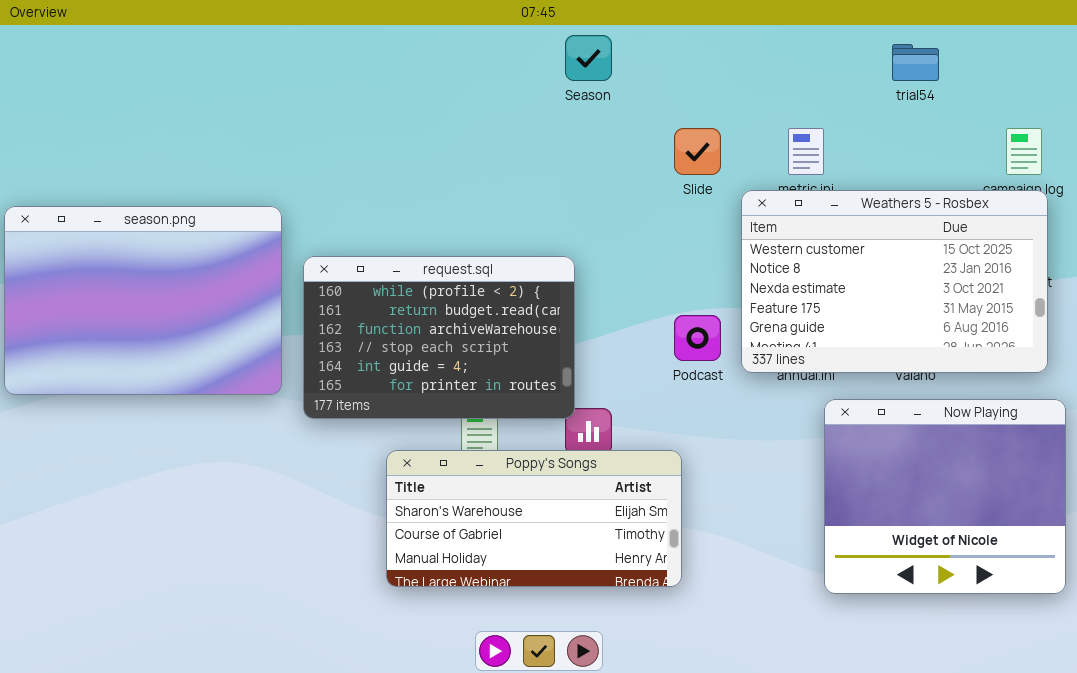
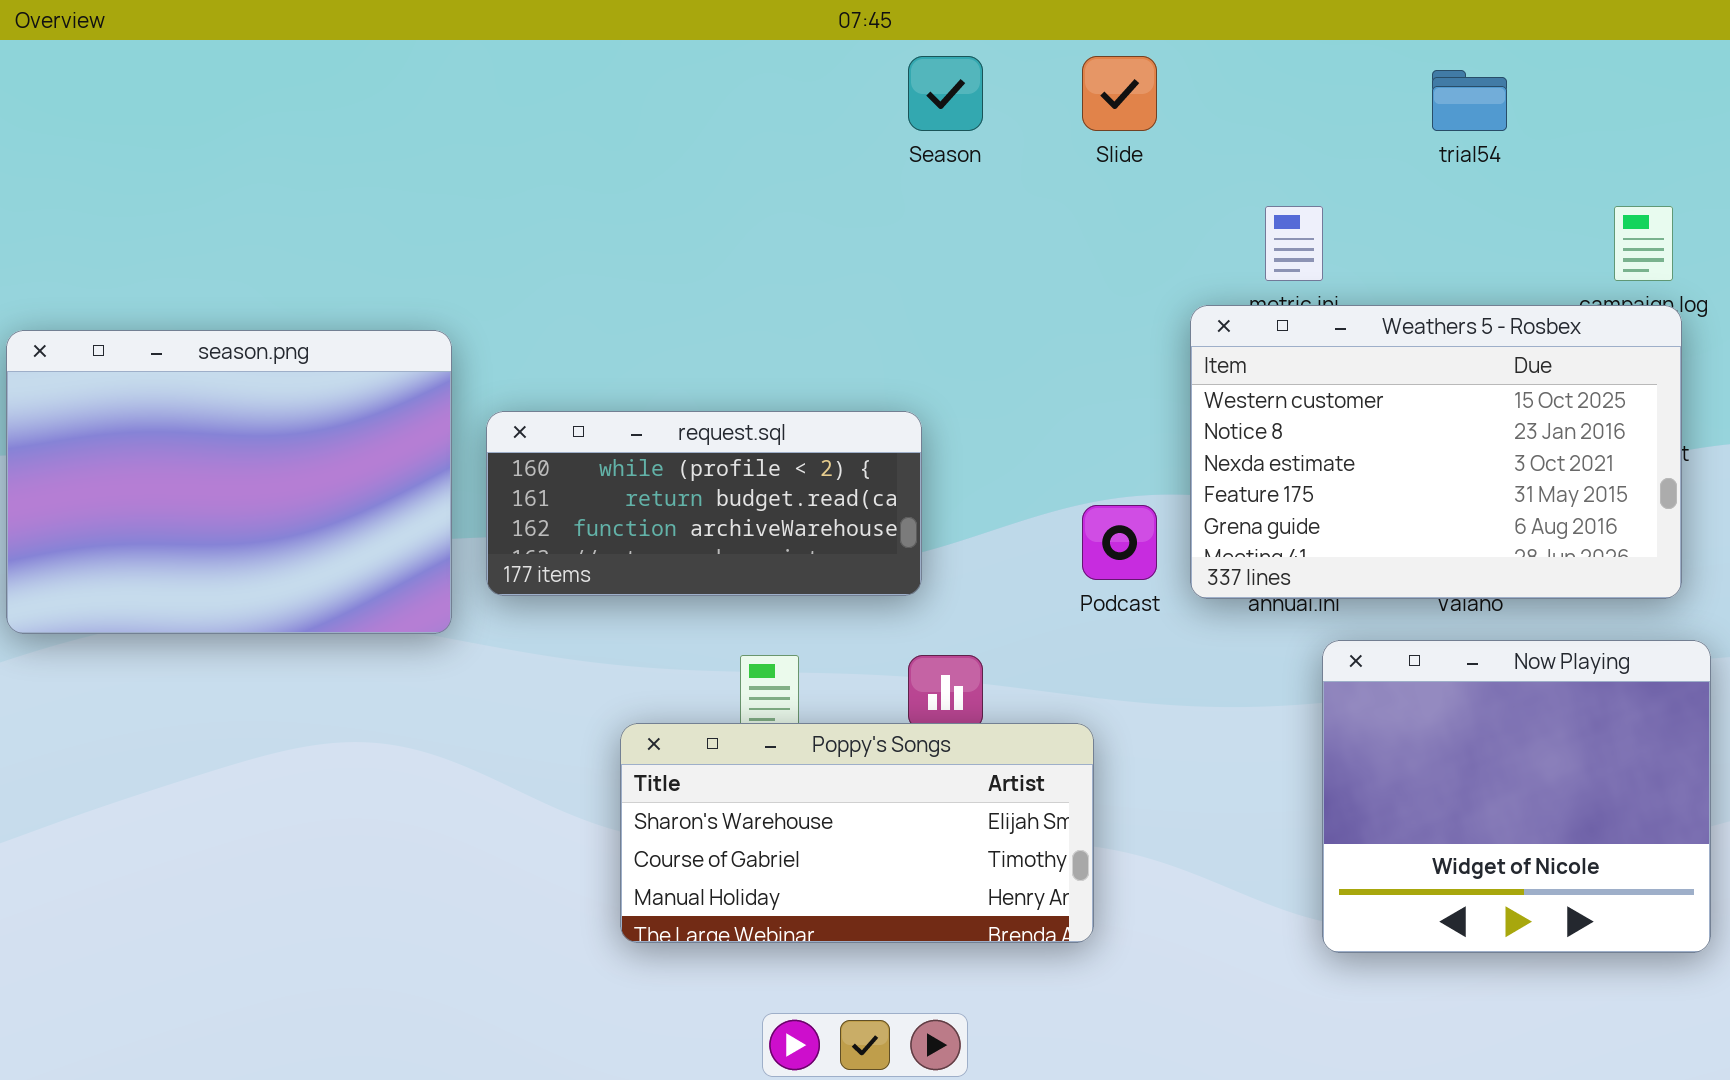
Slide: [674,128,721,175] -> [1082,56,1157,131], moved
request.sql: [303,256,575,419] -> [486,411,922,596], resized

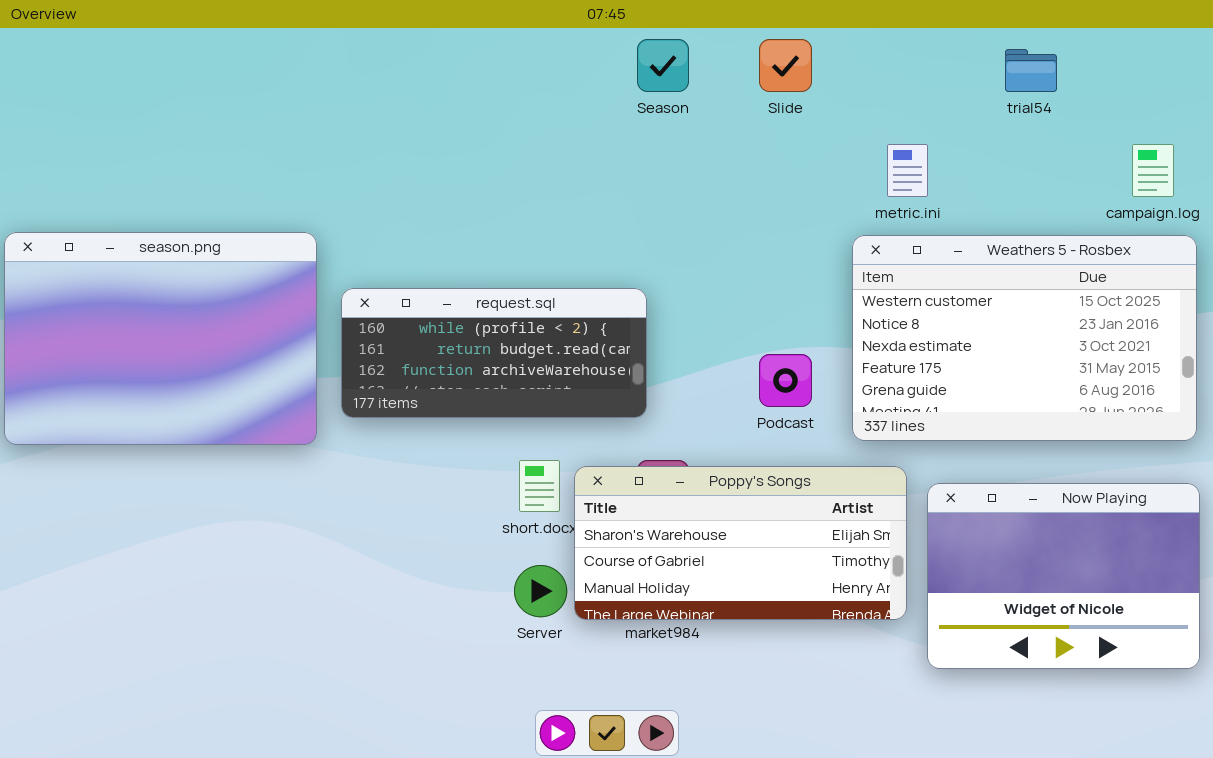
Weathers 5 - Rosbex: [1190,305,1682,599] -> [852,235,1197,441], moved
Now Playing: [1322,640,1711,953] -> [927,483,1200,669], resized
Poppy's Songs: [620,723,1094,943] -> [574,466,907,620], moved

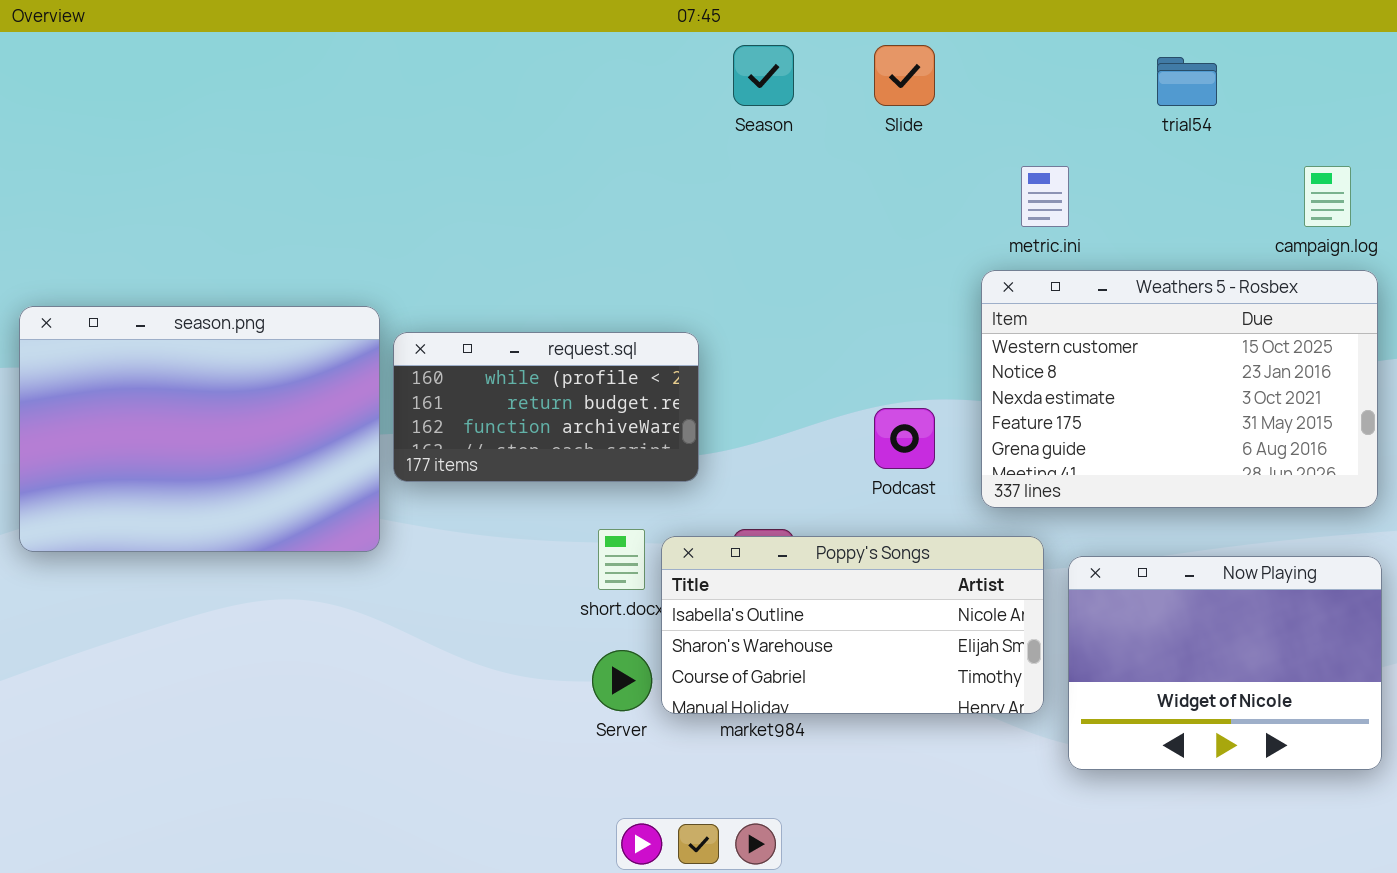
season.png: [4,232,317,445] -> [19,306,380,552], moved
request.sql: [341,288,647,418] -> [393,332,699,482], resized
Poppy's Songs: [574,466,907,620] -> [661,536,1044,714], scrolled up 1 row

